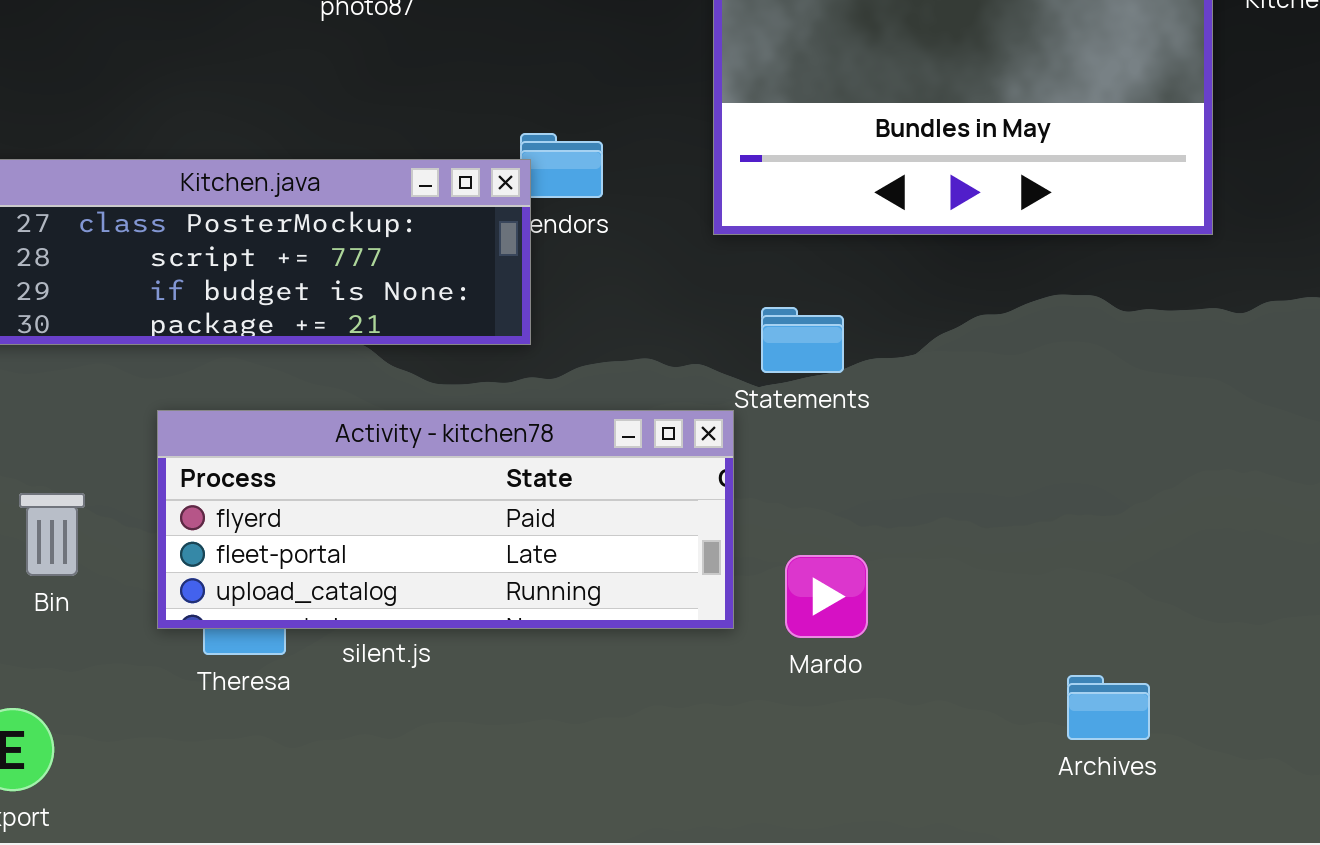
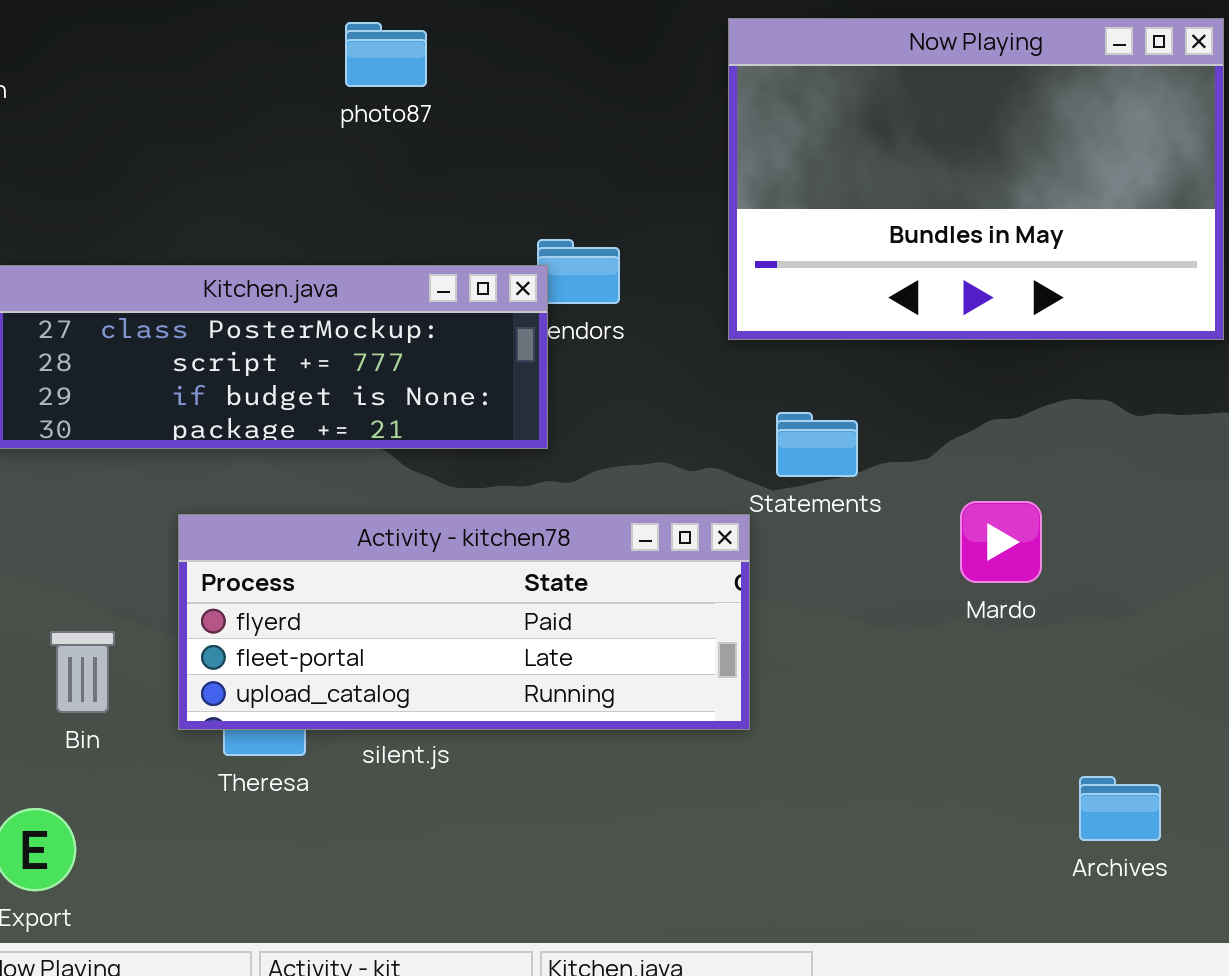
Bin: [19,493,85,576] -> [50,631,115,713], moved
Mardo: [785,555,868,638] -> [960,501,1042,583], moved

